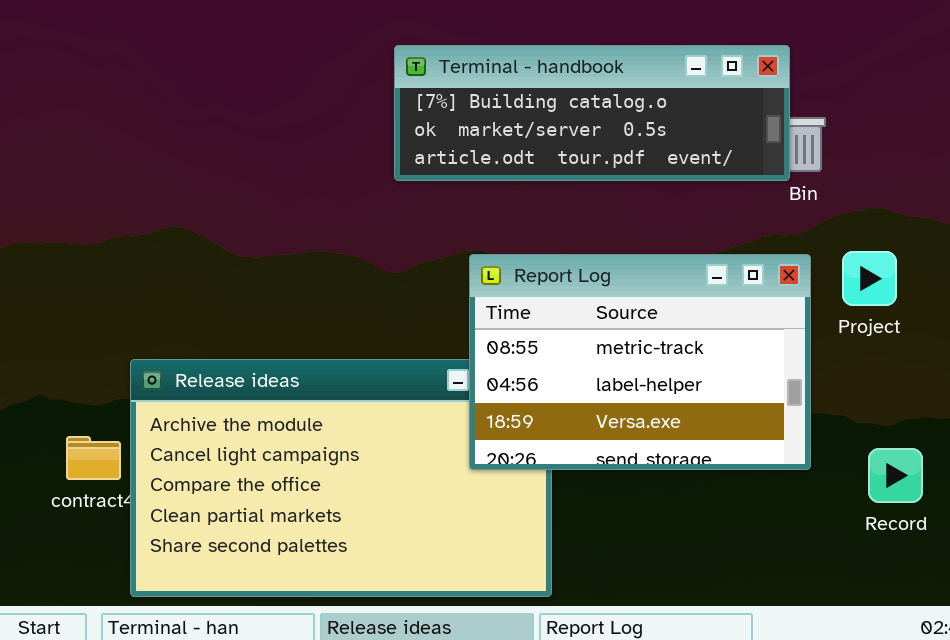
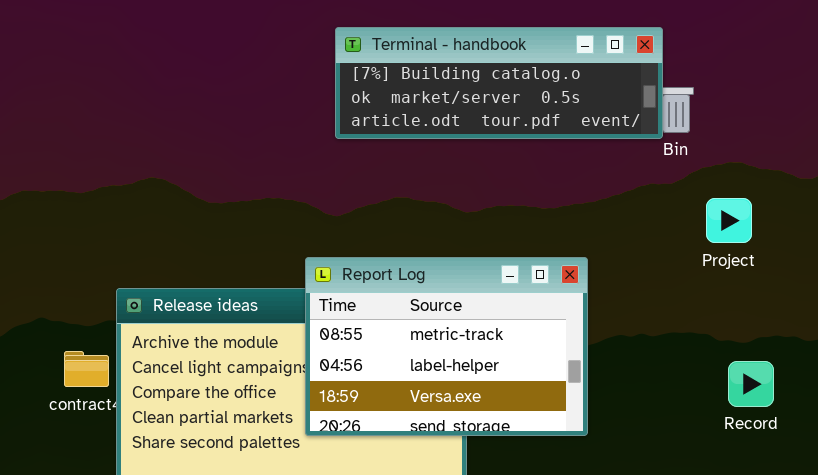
Report Log: [469,254,811,470] -> [305,257,588,436], moved

